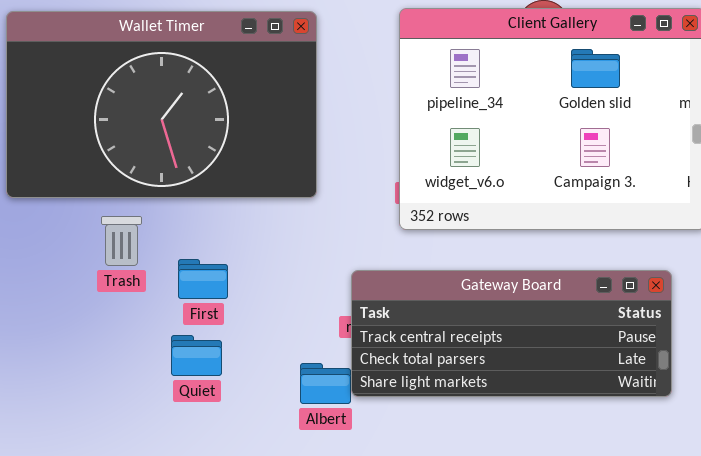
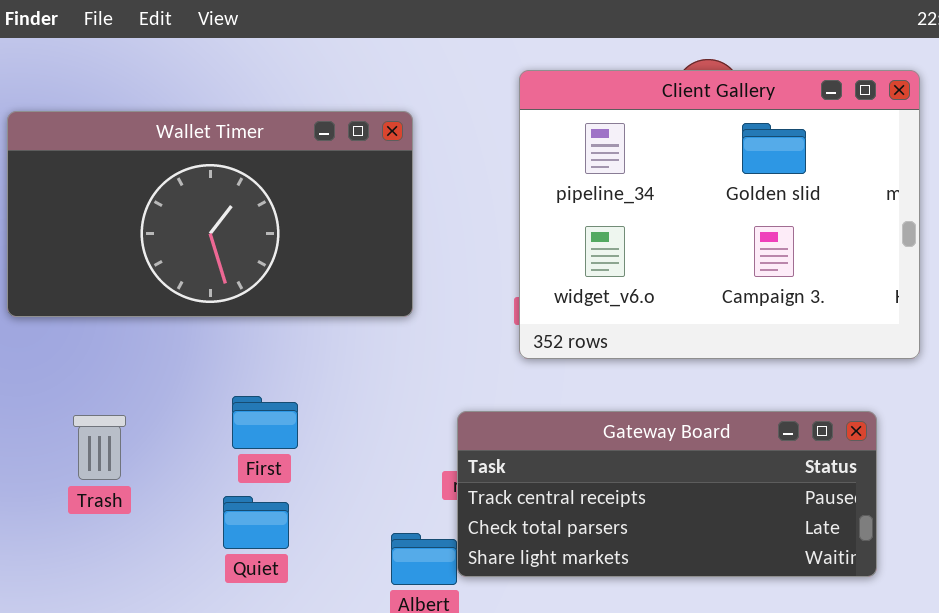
Wallet Timer: [6,11,317,198] -> [7,111,413,317], resized
Trash: [101,216,142,266] -> [73,415,126,480], moved

